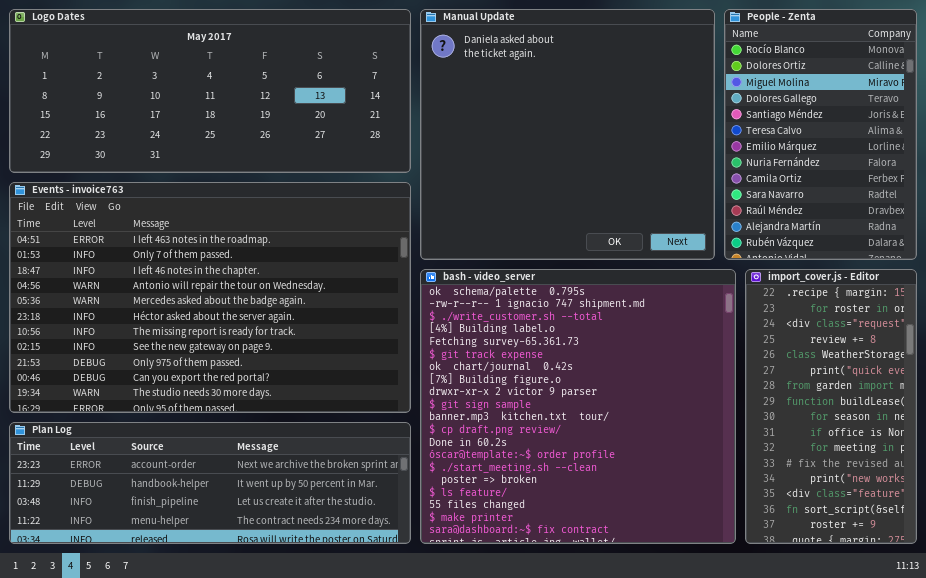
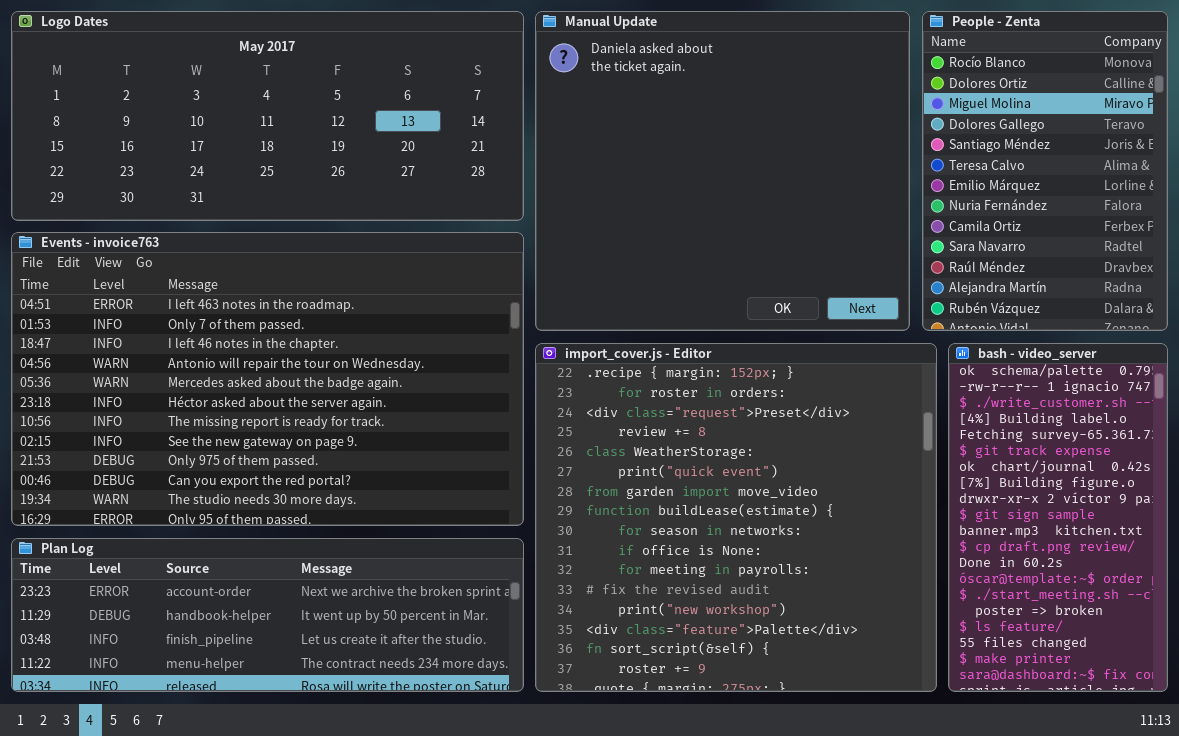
bash - video_server: [420,269,736,544] -> [948,343,1168,692], moved, resized
import_cover.js - Editor: [745,269,917,544] -> [535,343,937,692], moved, resized

